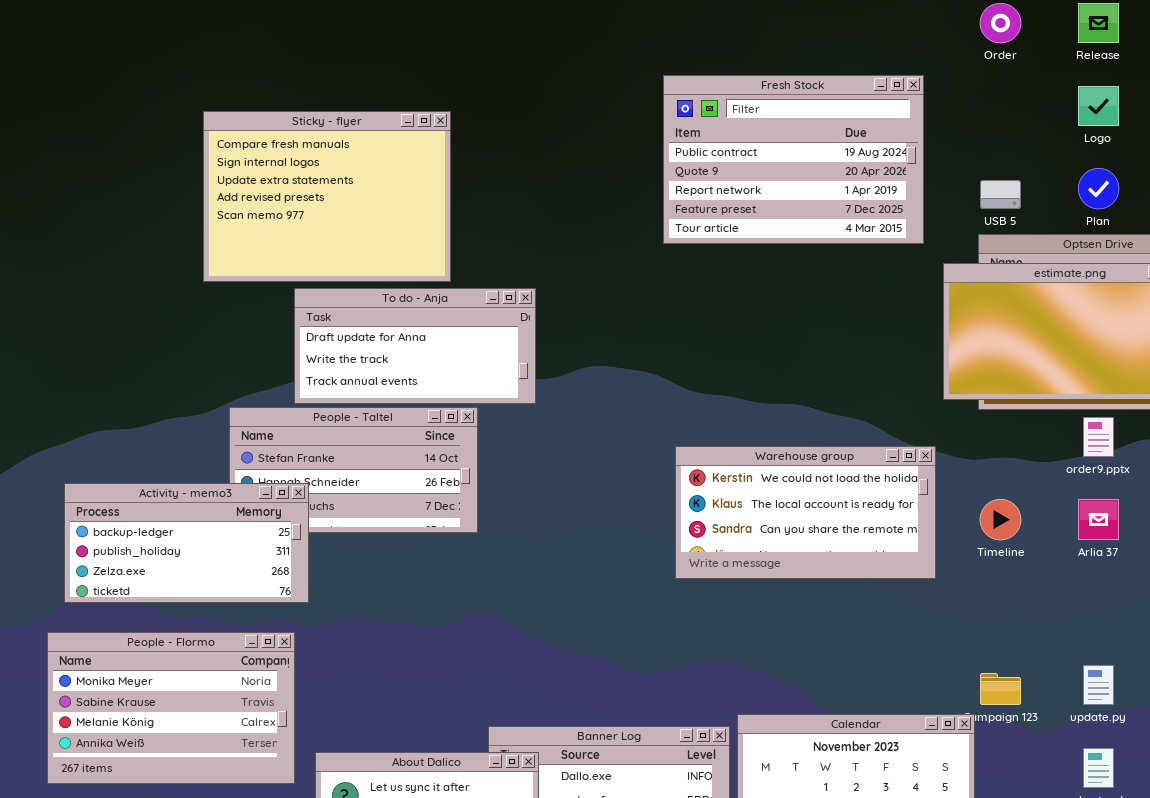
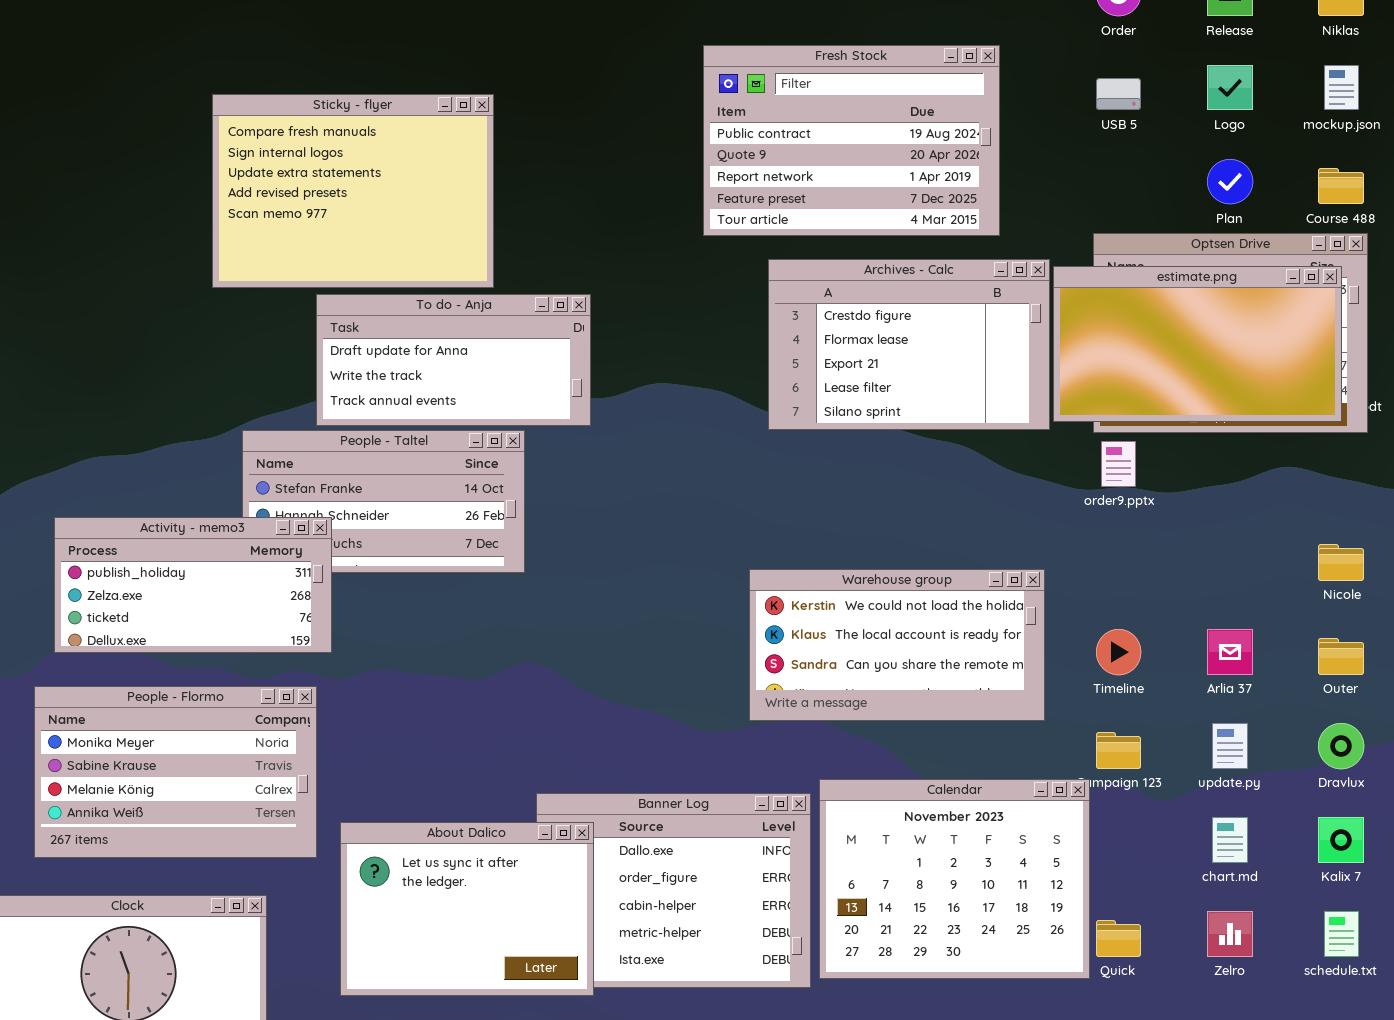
Fresh Stock: [663,75,924,244] -> [703,45,1000,236], moved
USB 5: [980,180,1021,209] -> [1096,78,1141,110], moved
Archives - Calc: none -> [768,259,1050,430], opened
order9.pptx: [1083,417,1114,457] -> [1101,441,1136,487], moved
Warehouse group: [675,446,936,579] -> [749,569,1045,721], moved
Activity - memo3: [64,483,309,603] -> [54,517,332,653], scrolled down 1 row
Timeline: [980,499,1021,540] -> [1096,629,1141,675], moved
Arlia 37: [1078,499,1119,540] -> [1207,629,1253,675], moved

